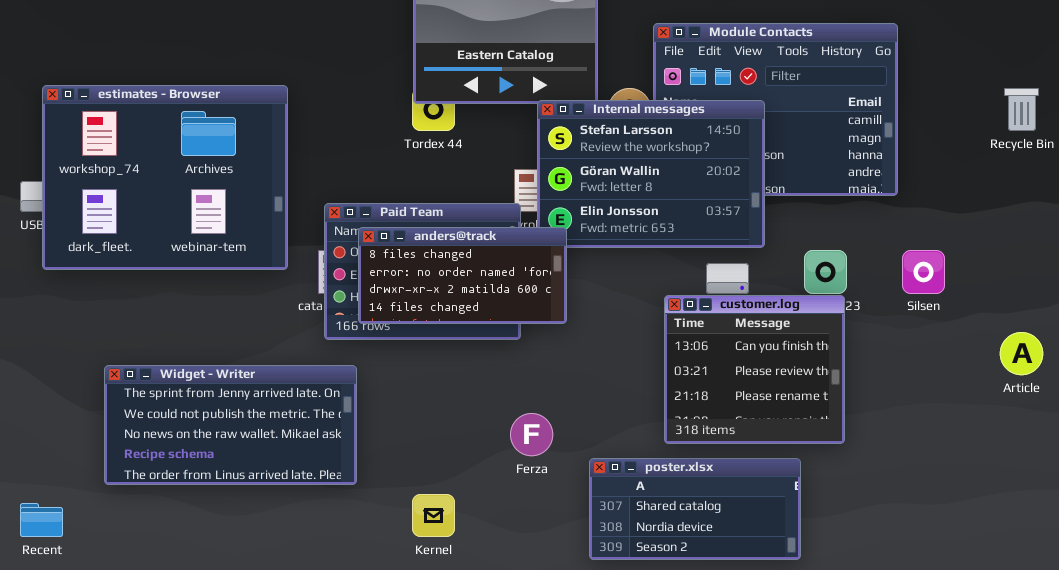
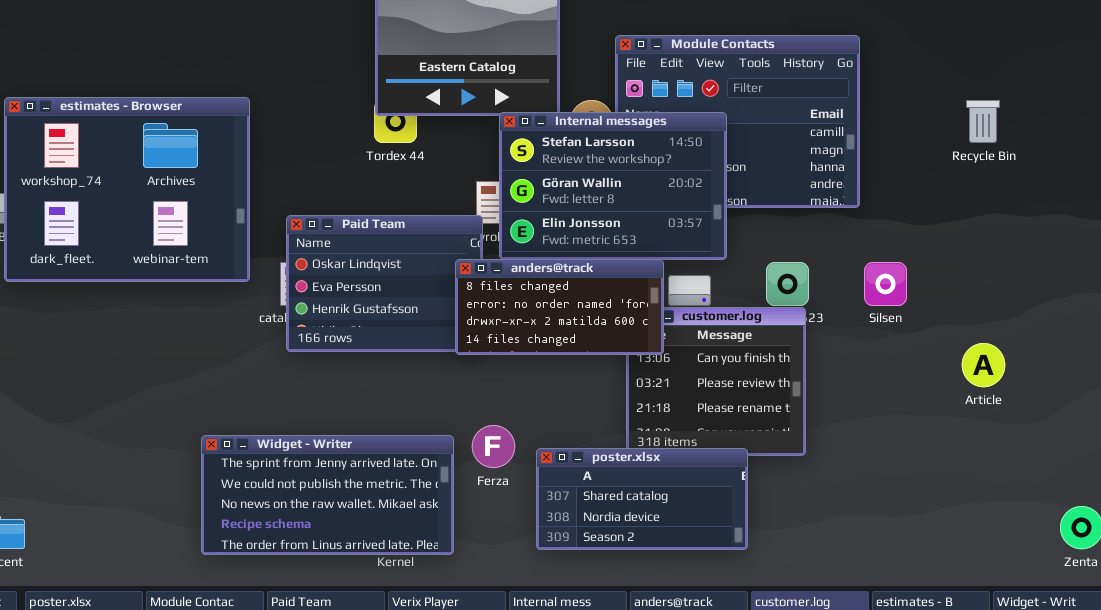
anders@track: [358,227,567,324] -> [455,259,664,355], moved
Widget - Writer: [104,365,357,485] -> [201,435,454,555], moved
poster.xlsx: [589,458,801,560] -> [536,448,748,550], moved

